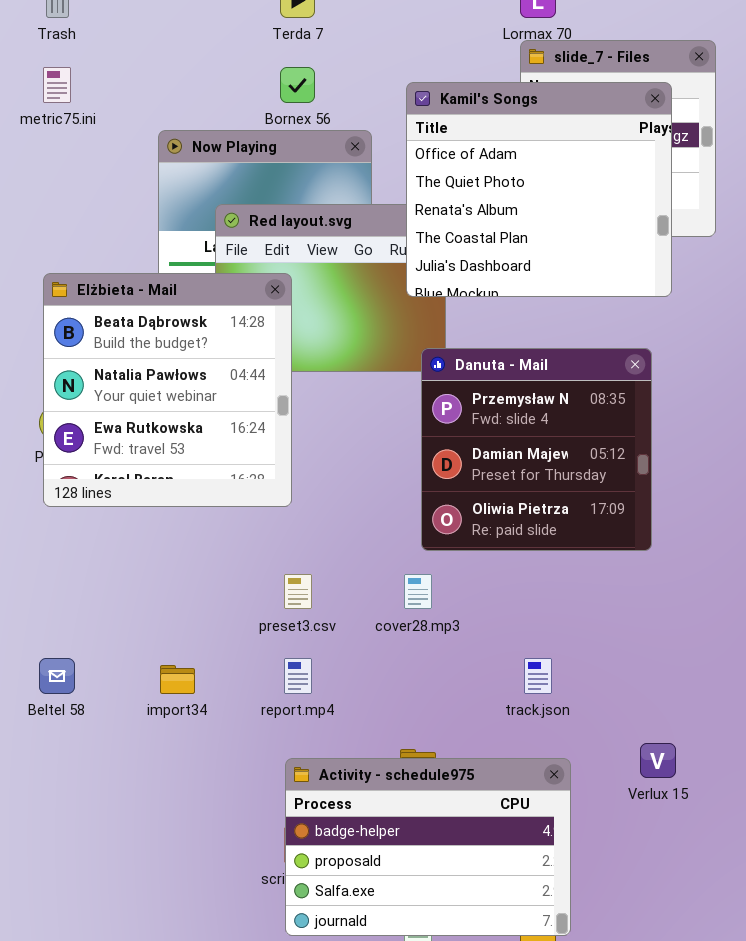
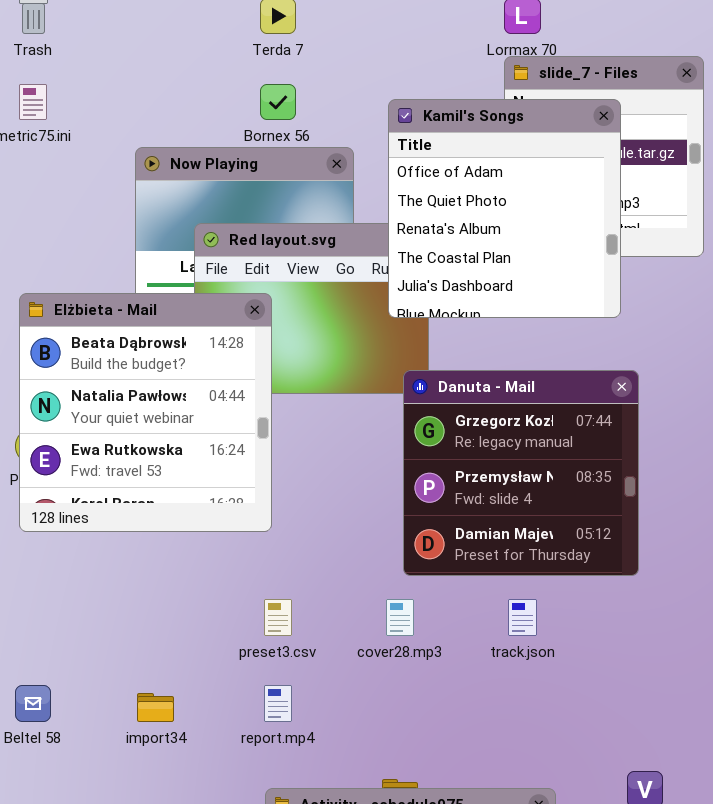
Kamil's Songs: [406,82,672,297] -> [388,99,621,318], resized
Danuta - Mail: [421,348,652,551] -> [403,370,639,576], scrolled up 1 row
track.json: [524,658,552,694] -> [508,599,537,636], moved

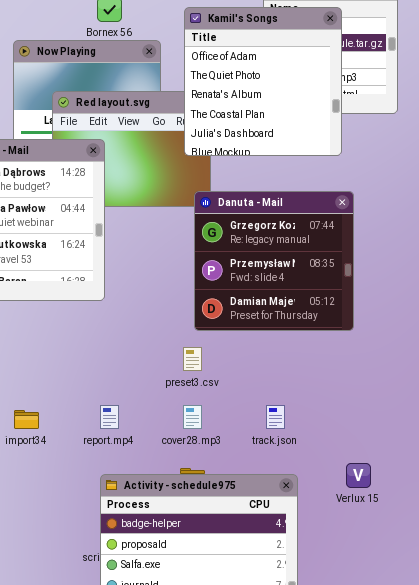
preset3.csv: [264,599,292,636] -> [183,347,202,371], moved
cover28.mp3: [386,599,414,636] -> [183,405,202,429], moved
track.json: [508,599,537,636] -> [266,405,285,429], moved

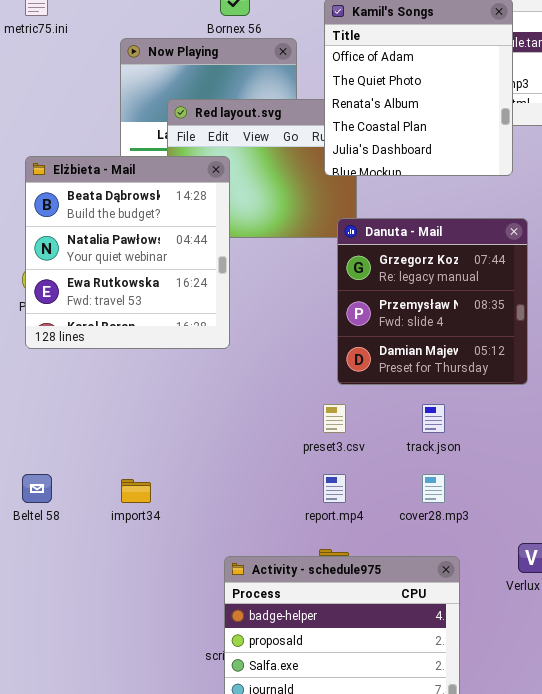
report.mp4: [100,405,119,429] -> [323,474,346,503], moved
cover28.mp3: [183,405,202,429] -> [422,474,445,503], moved
track.json: [266,405,285,429] -> [422,404,445,433], moved

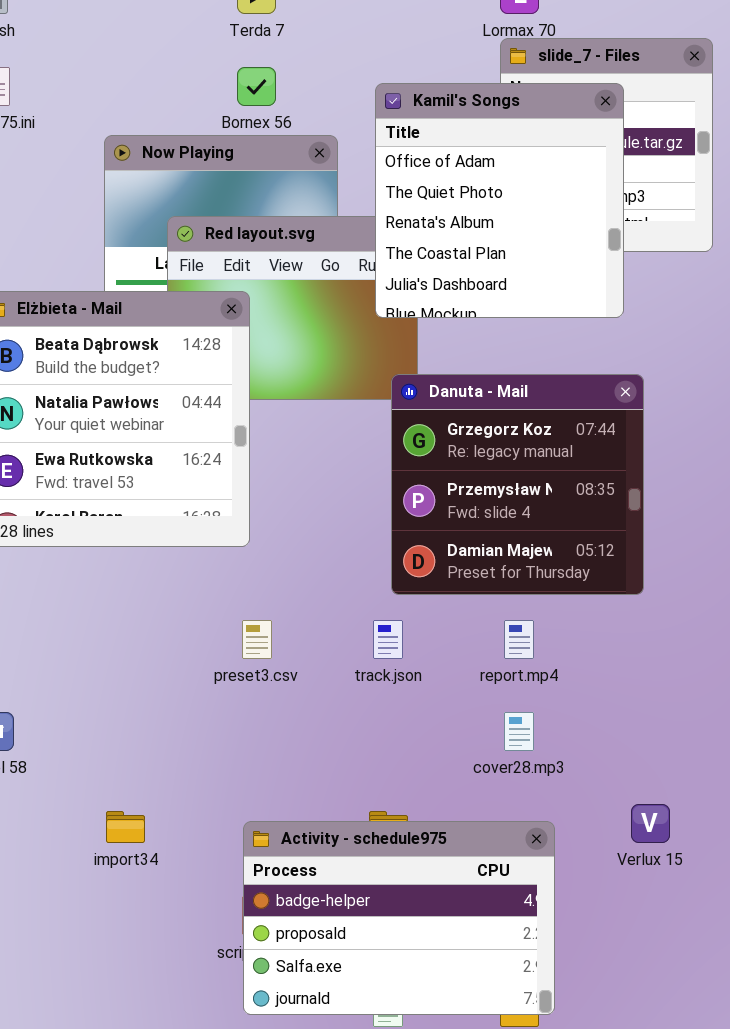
preset3.csv: [323,404,346,433] -> [242,620,272,659], moved
track.json: [422,404,445,433] -> [373,620,403,659], moved
report.mp4: [323,474,346,503] -> [504,620,534,659], moved
import34: [121,479,151,503] -> [106,811,145,843], moved

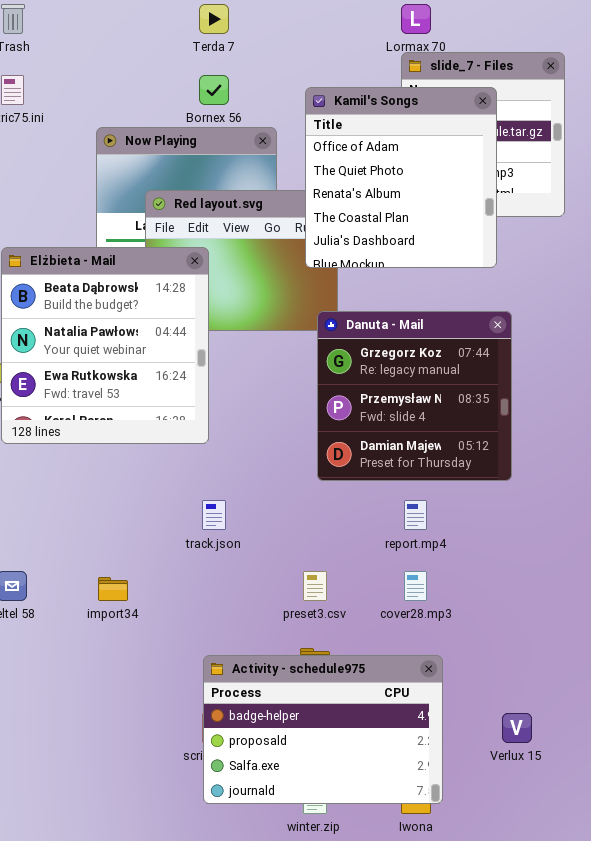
preset3.csv: [242,620,272,659] -> [303,571,327,601], moved
track.json: [373,620,403,659] -> [202,500,226,530], moved
Verlux 15: [631,804,670,843] -> [502,713,532,743], moved
import34: [106,811,145,843] -> [98,577,128,601], moved

